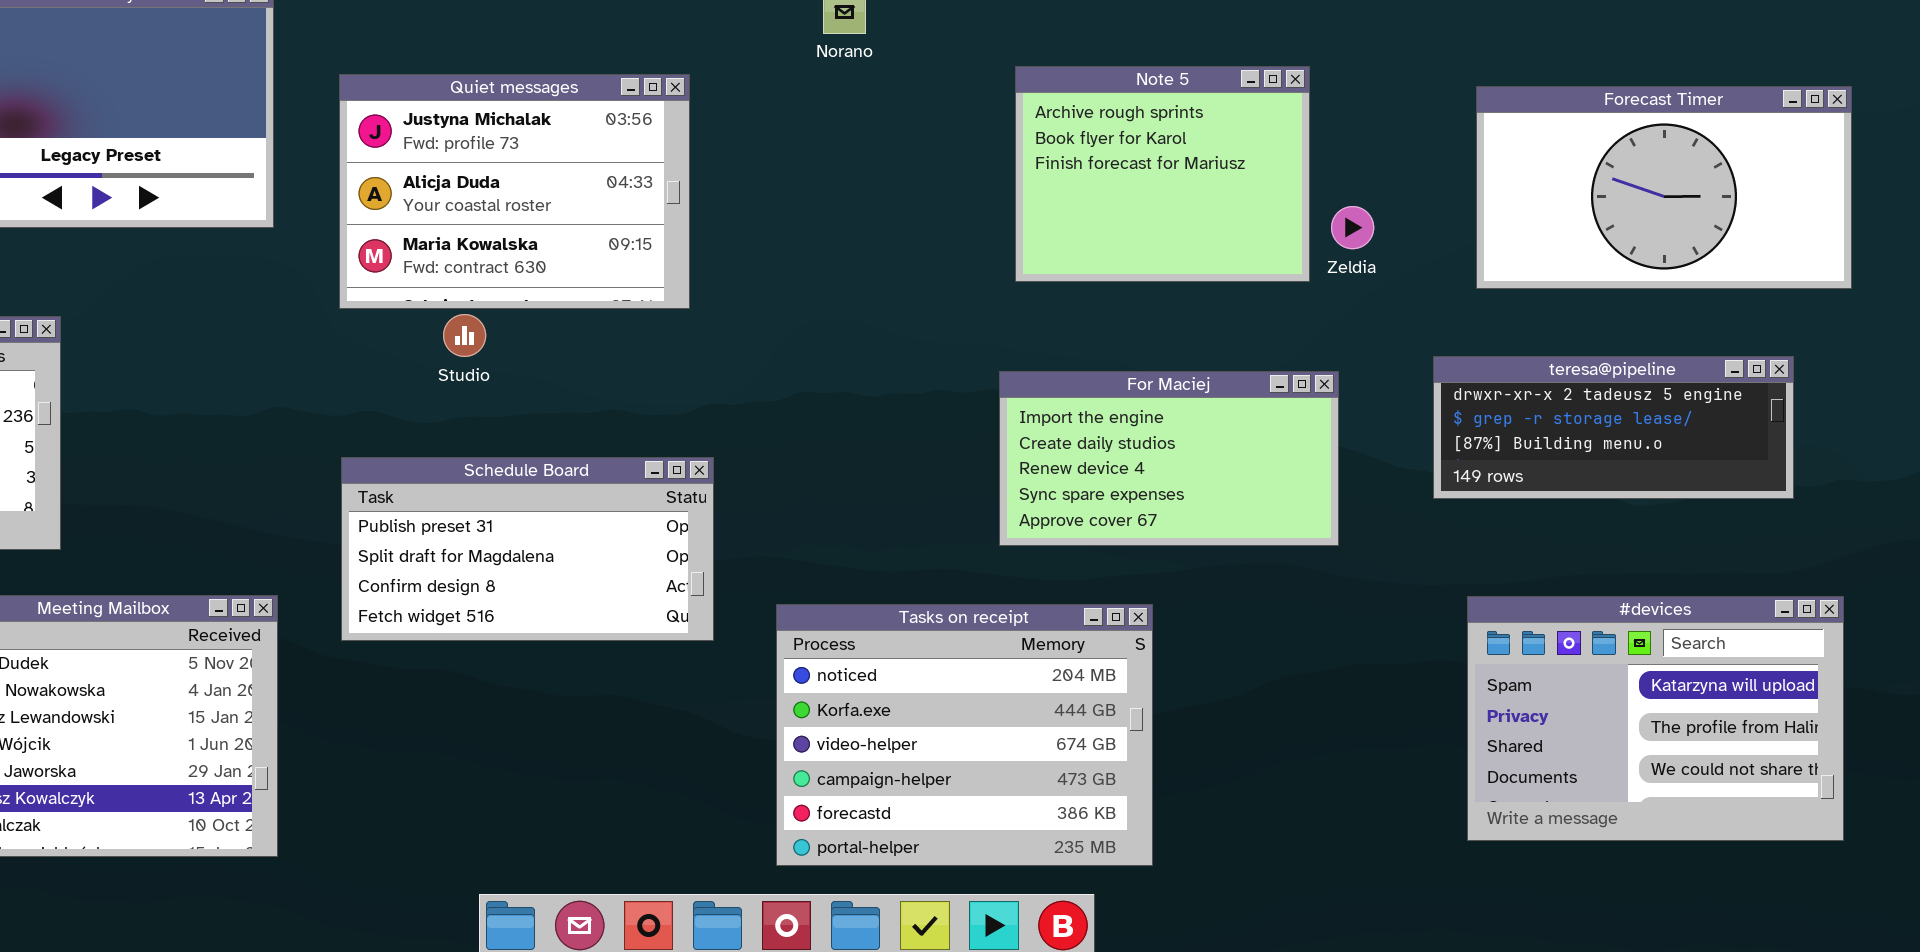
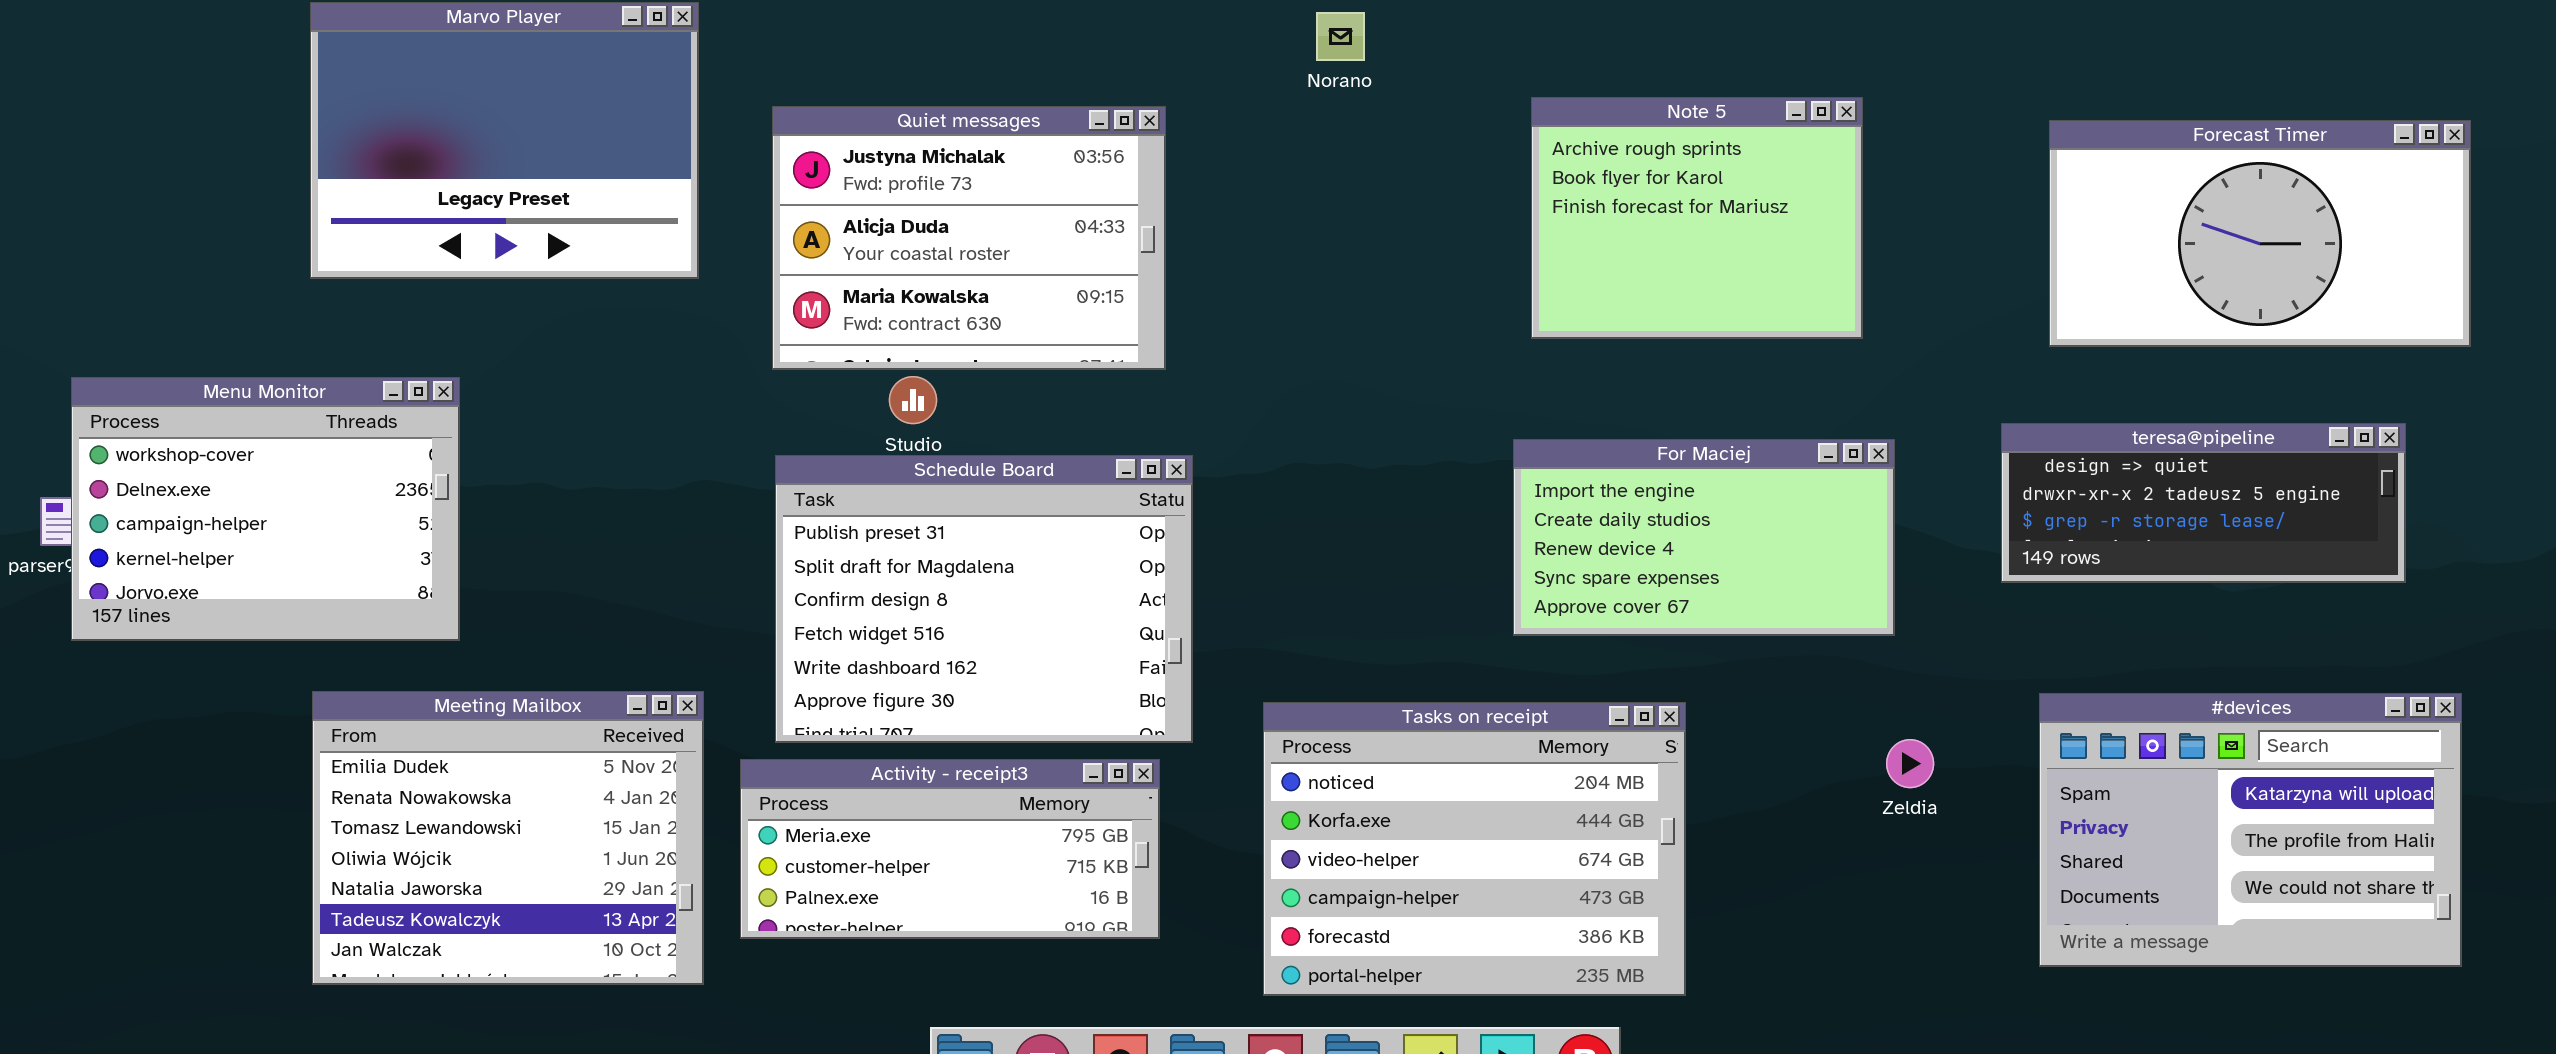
Zeldia: [1331,206,1374,249] -> [1886,739,1934,788], moved
teresa@pipeline: [1433,356,1794,499] -> [2001,423,2406,583], scrolled up 1 row
Schedule Board: [341,457,714,641] -> [775,455,1193,743], resized
Activity - receipt3: none -> [740,759,1160,939], opened

